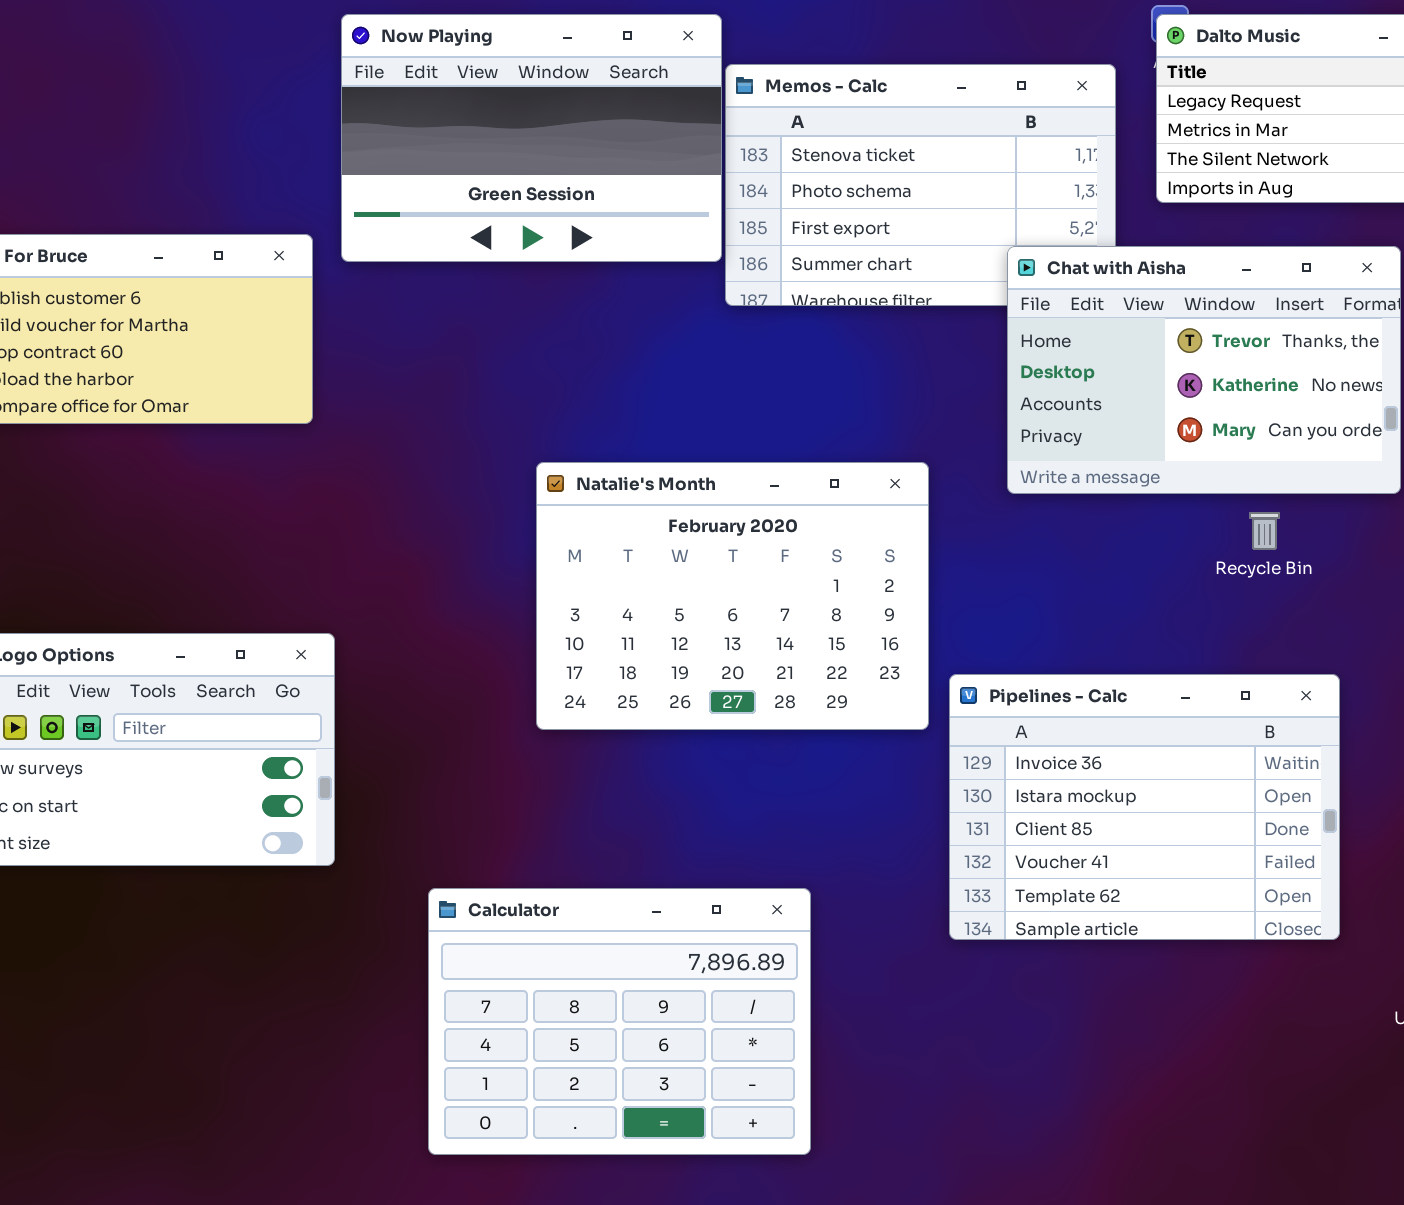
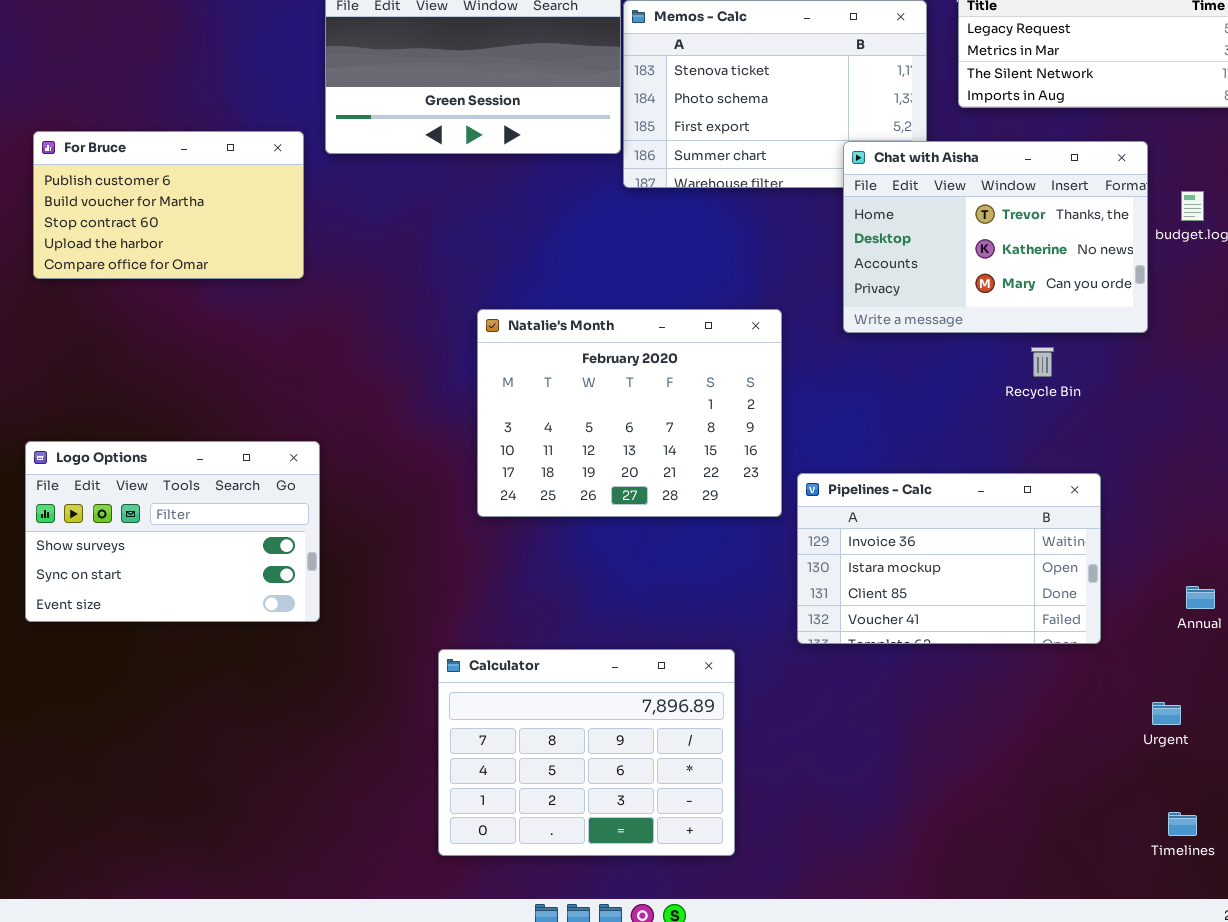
Pipelines - Calc: [949,674,1340,940] -> [797,473,1101,644], resized
Calculator: [428,888,811,1155] -> [438,649,735,856], moved

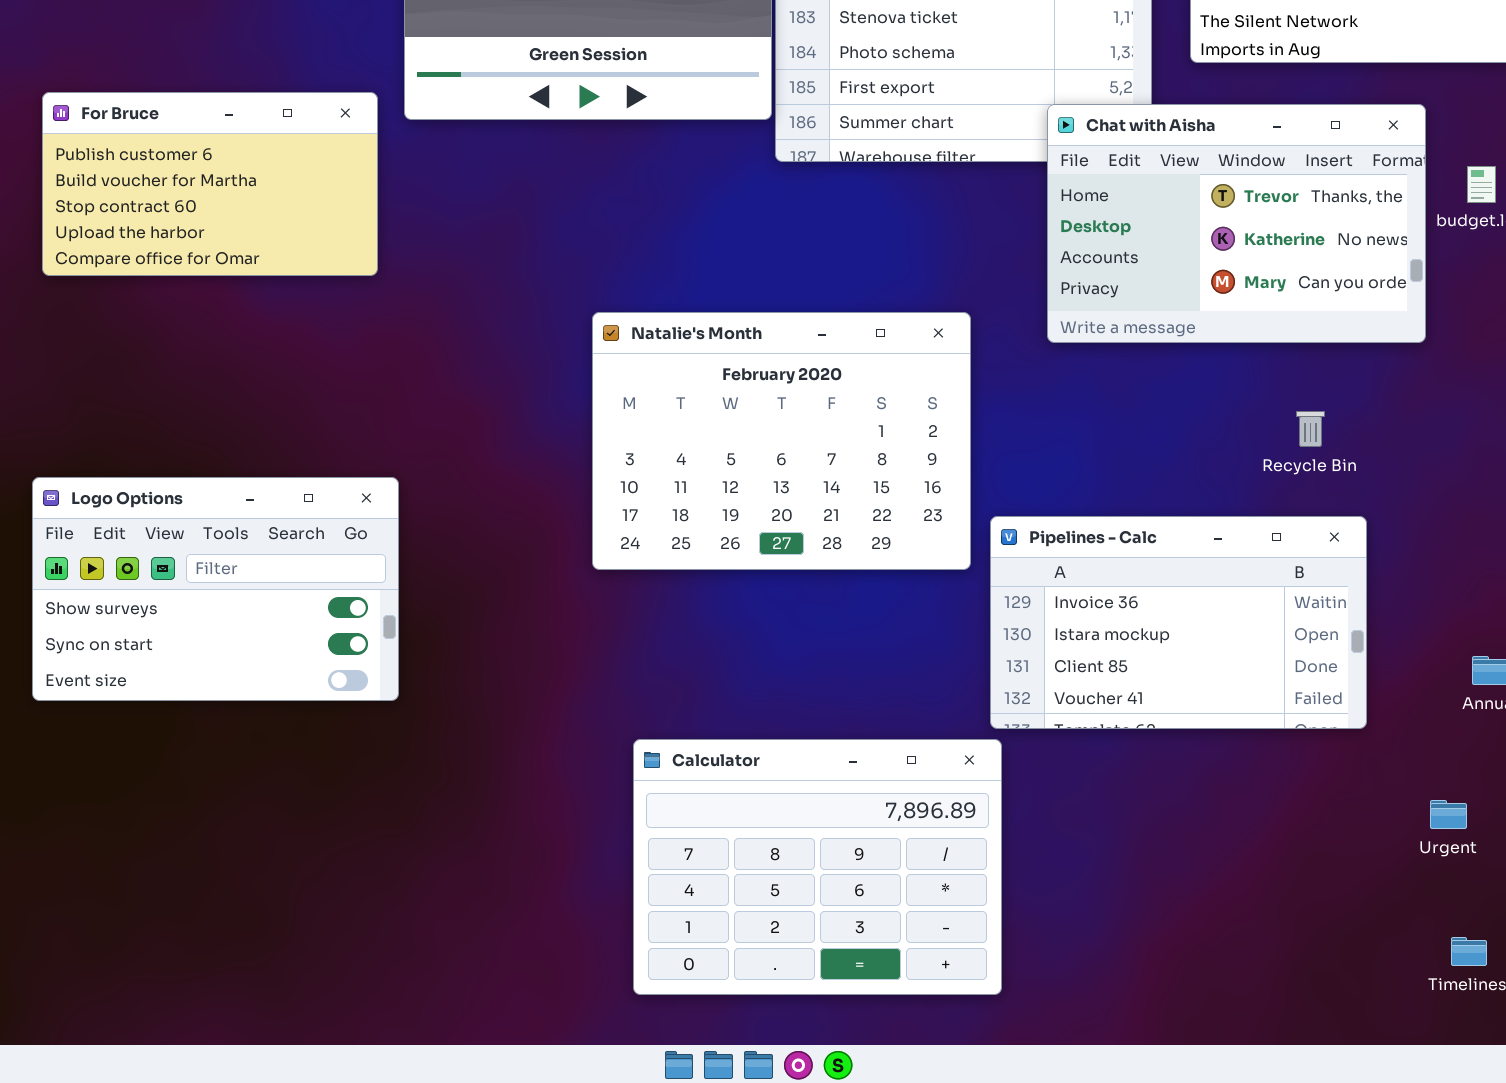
Recycle Bin: [1031,347,1054,377] -> [1296,411,1325,447], moved
Calculator: [438,649,735,856] -> [633,739,1002,995], moved

